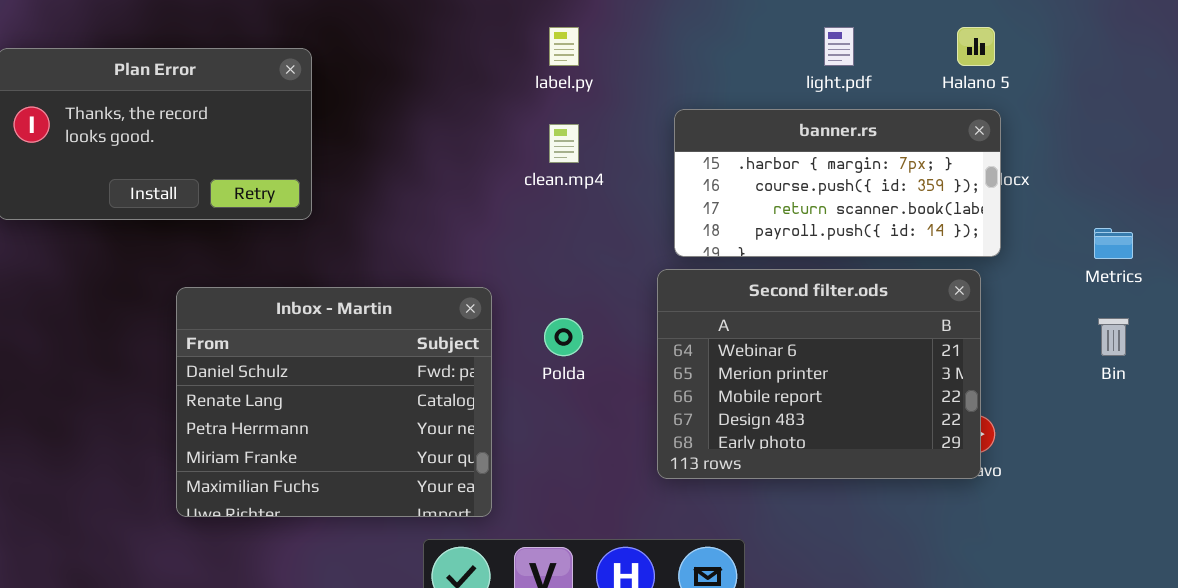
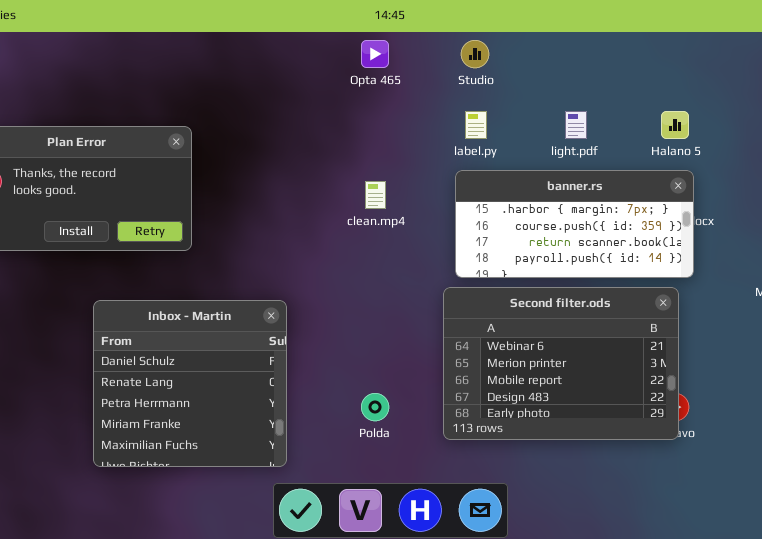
label.py: [549,27,579,66] -> [465,111,487,139], moved
Inbox - Martin: [176,287,492,517] -> [93,300,287,467], resized
Polda: [544,318,583,356] -> [361,393,389,421], moved

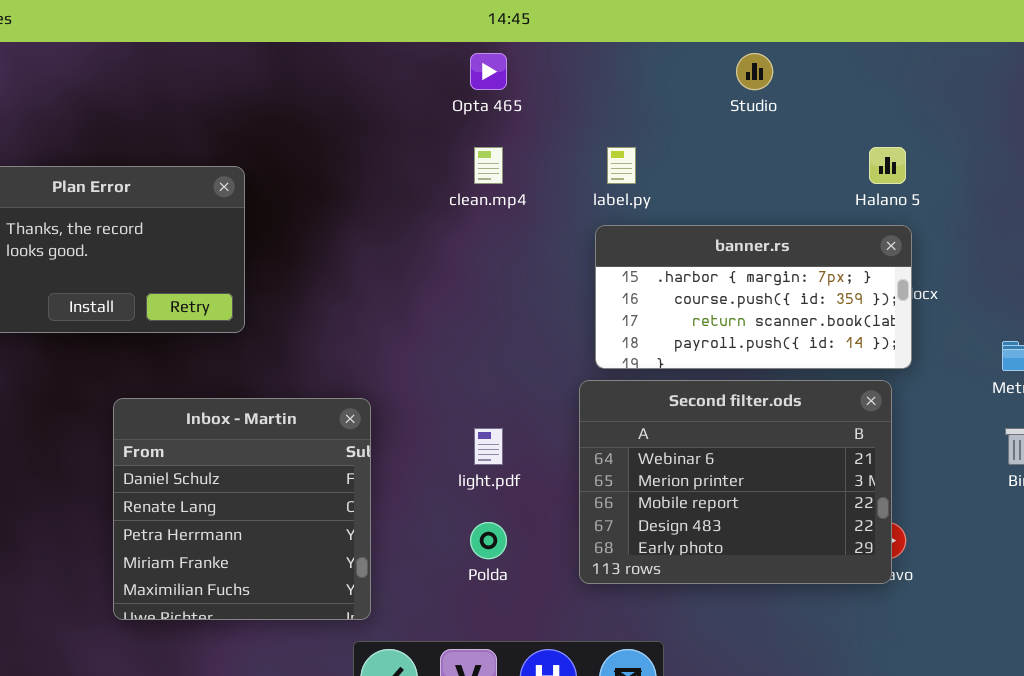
Studio: [461,40,489,68] -> [736,53,773,90], moved
light.pdf: [565,111,587,139] -> [474,428,503,465], moved
clean.mp4: [365,181,386,209] -> [474,147,503,184], moved

